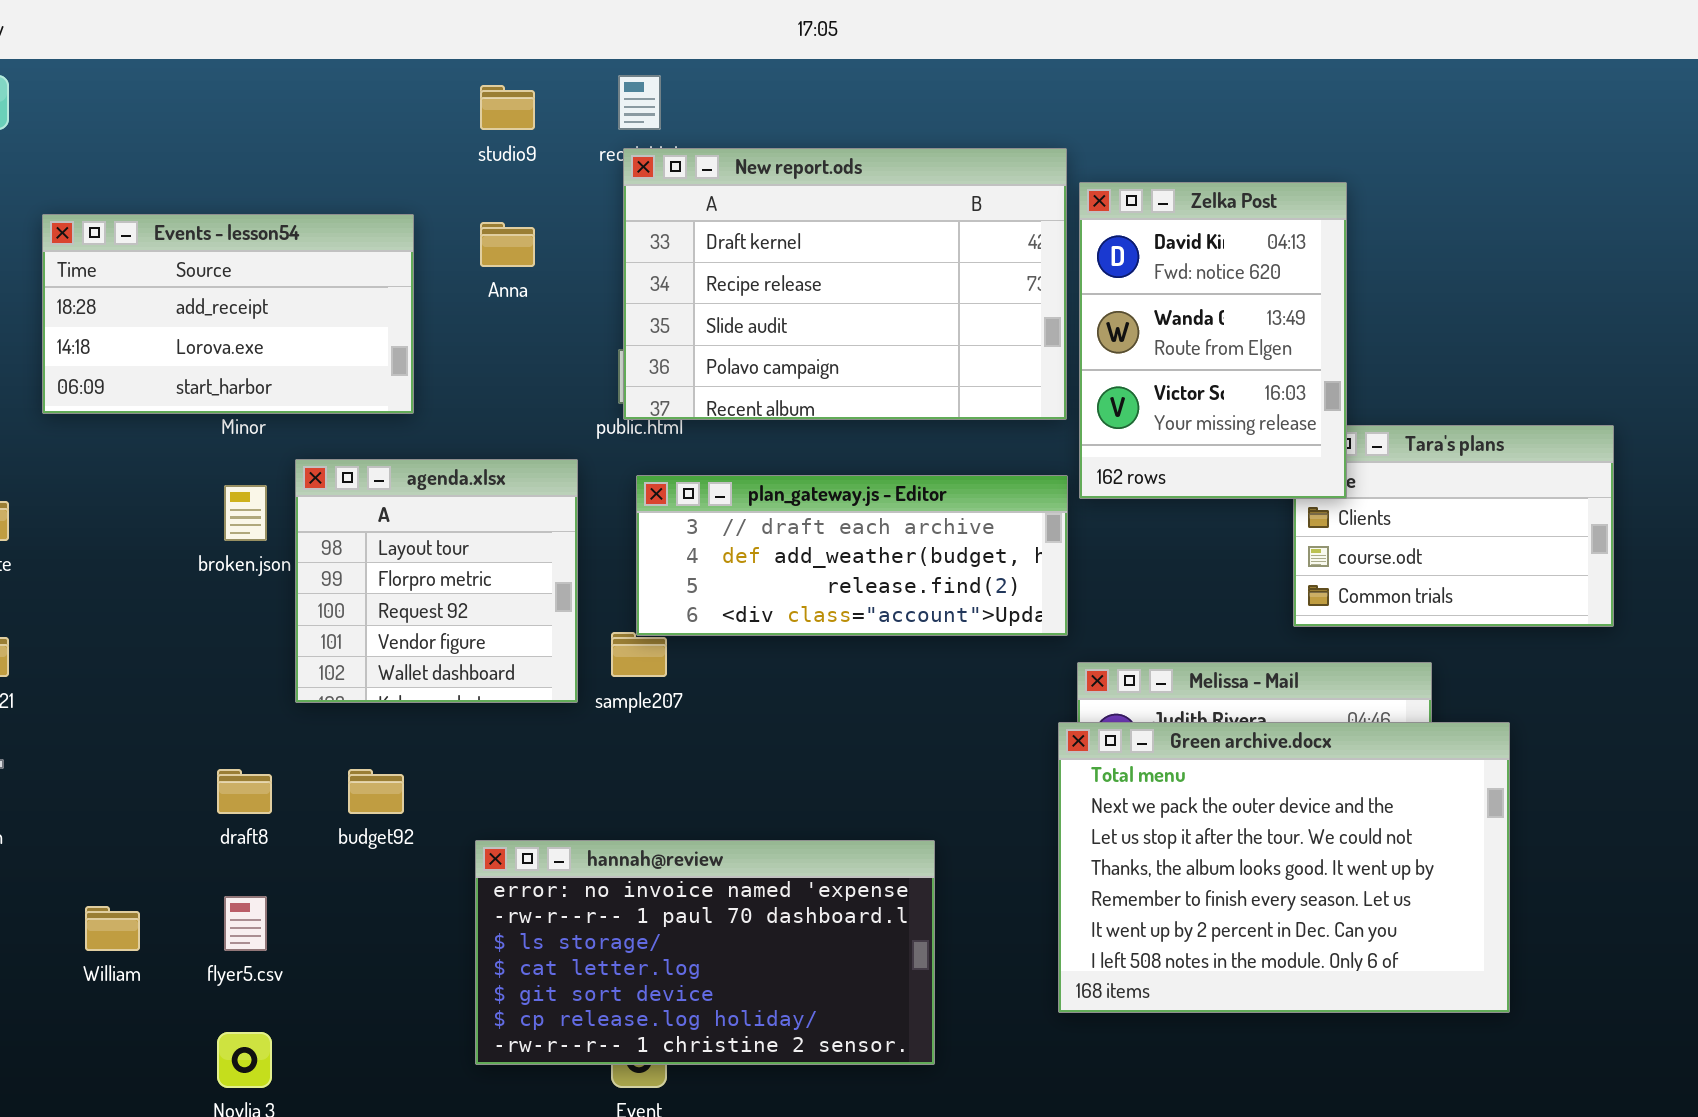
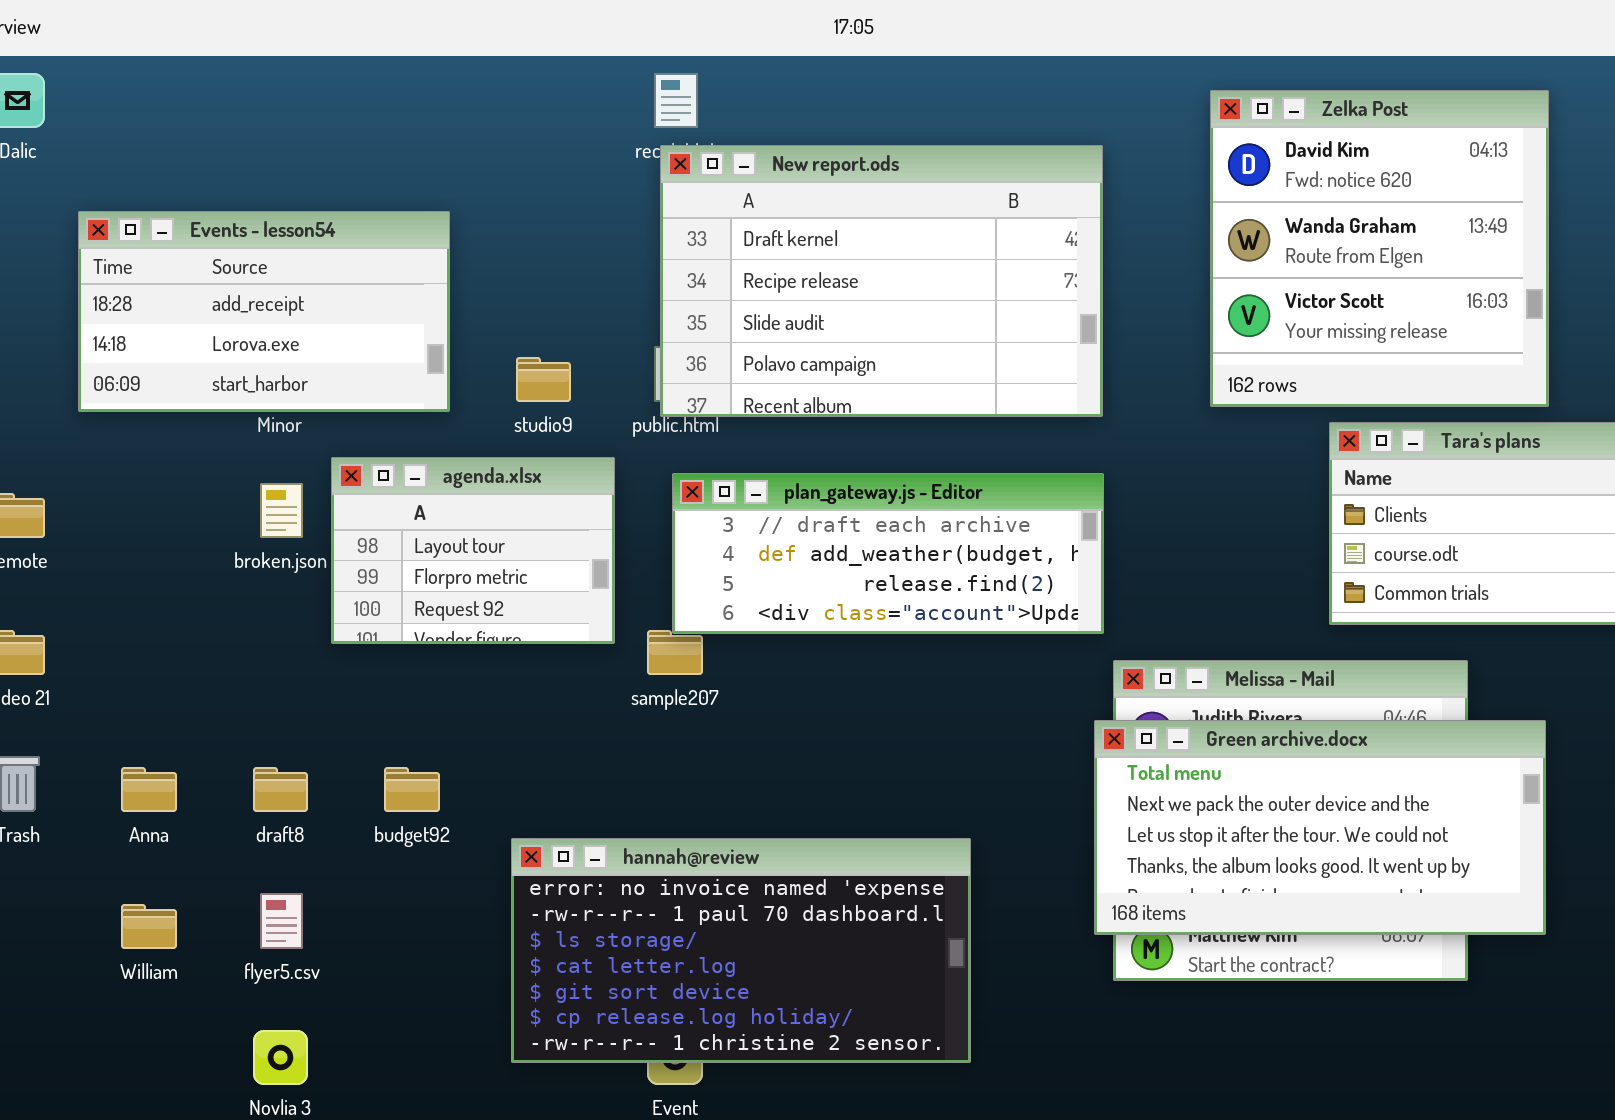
studio9: [480,85,535,130] -> [516,357,571,402], moved
Zelka Post: [1079,182,1347,499] -> [1210,90,1549,407], moved, resized
Anna: [480,222,535,267] -> [121,767,177,812], moved
agenda.xlsx: [295,459,578,703] -> [331,457,615,644], resized
Green archive.docx: [1058,722,1510,1013] -> [1094,720,1546,935], resized

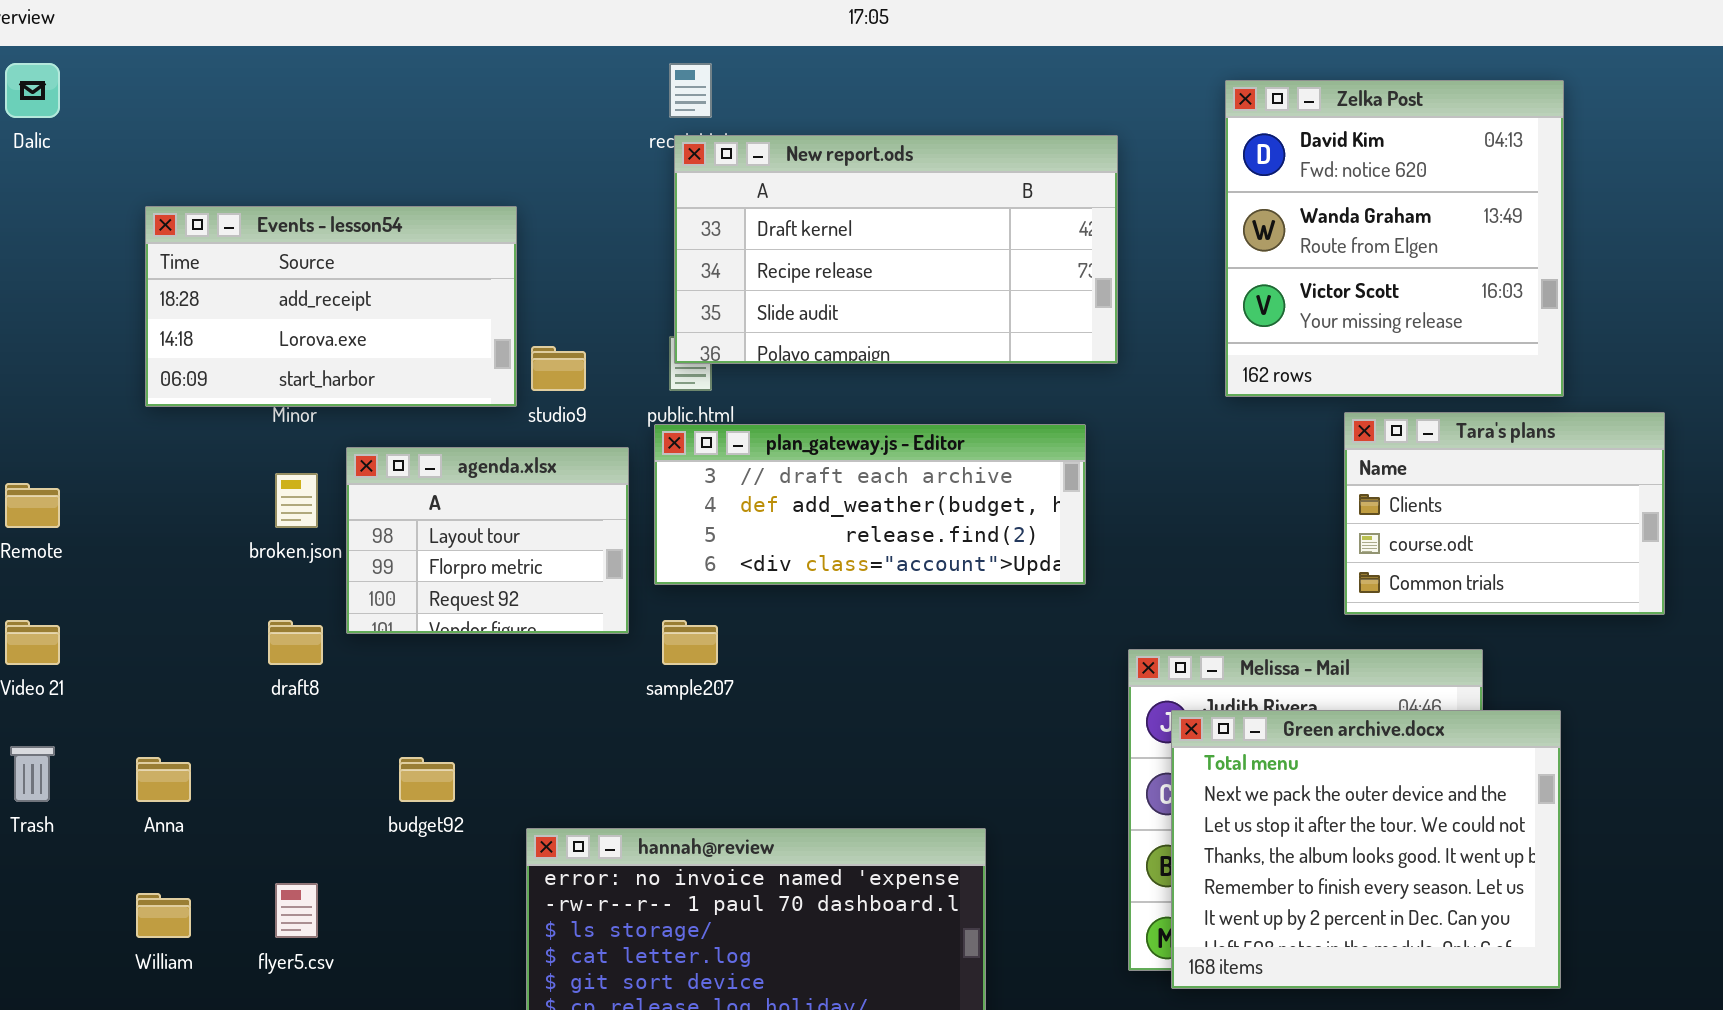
New report.ods: [660,145,1103,417] -> [674,135,1118,364], resized
Events - lesson54: [78,211,450,412] -> [145,206,517,407], moved
plan_gateway.js - Editor: [672,473,1104,634] -> [654,424,1086,585], moved
Green archive.docx: [1094,720,1546,935] -> [1171,710,1561,989], resized
draft8: [253,767,308,812] -> [268,620,323,665], moved

